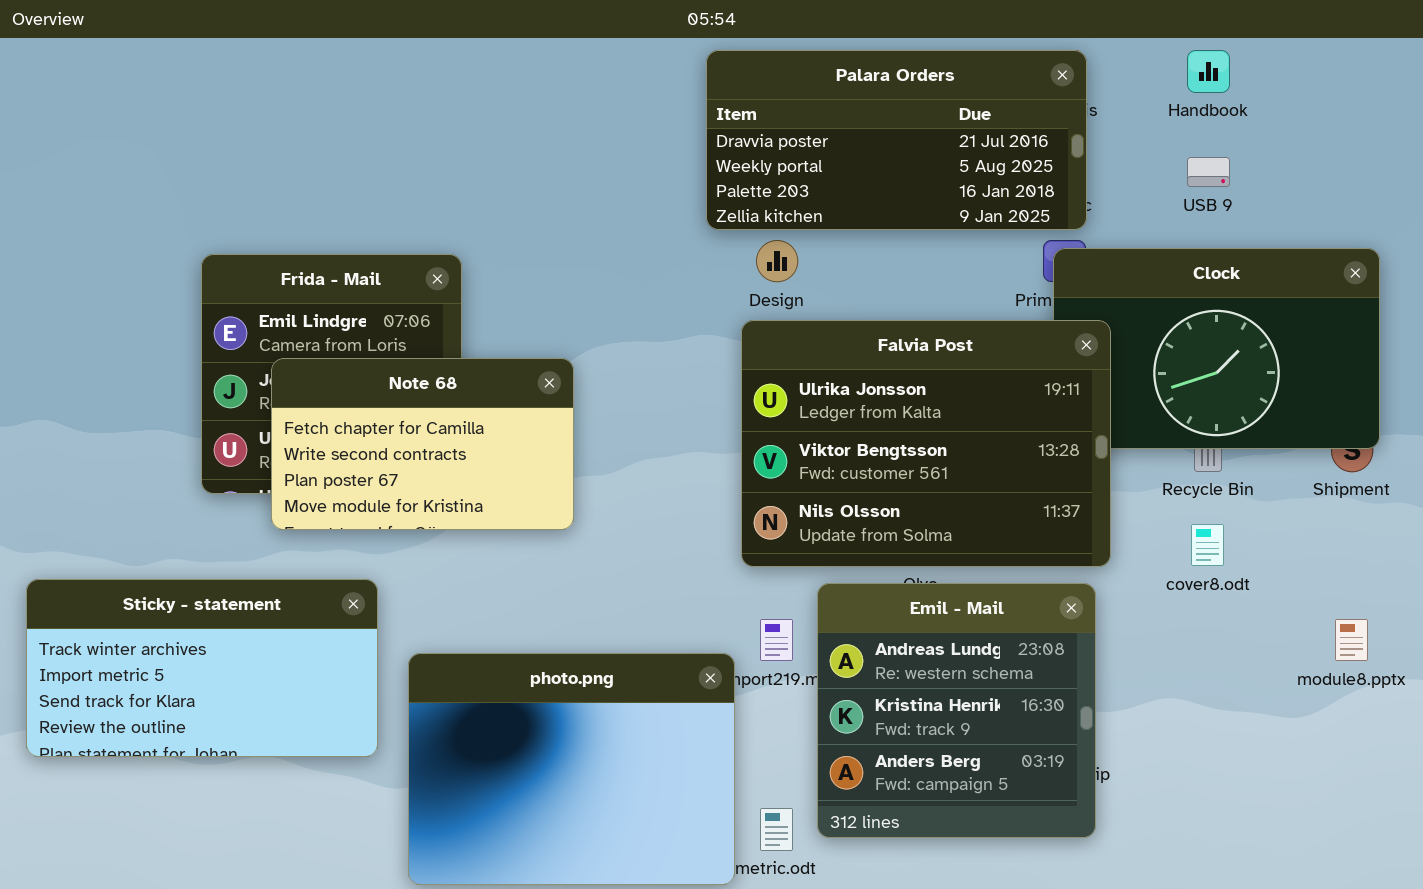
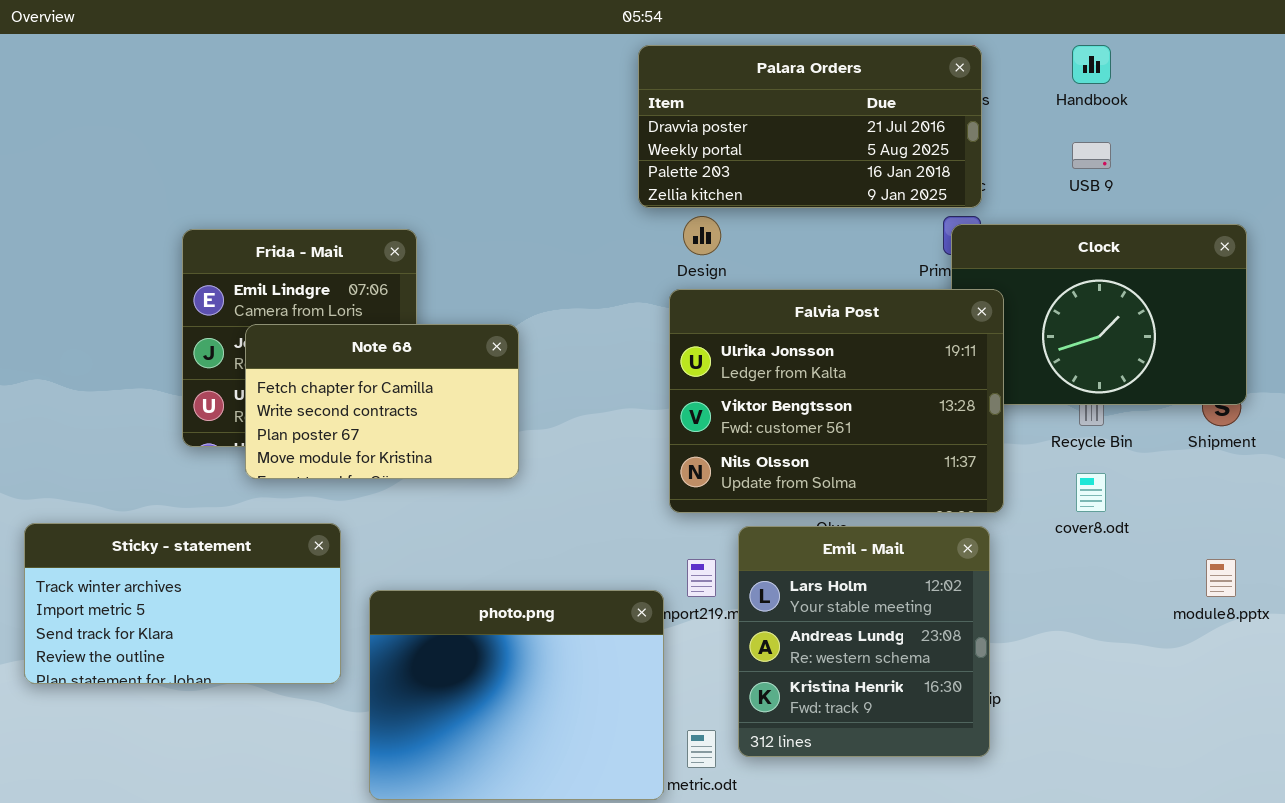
Emil - Mail: [817,583,1096,838] -> [738,526,990,757], scrolled up 1 row

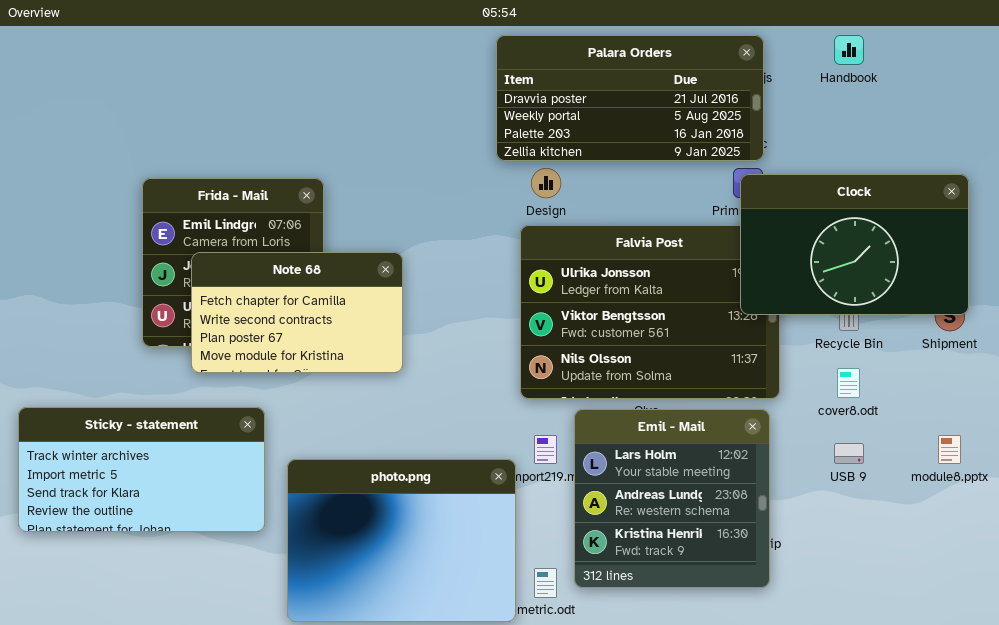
USB 9: [1072,142,1111,169] -> [834,443,864,464], moved
Clock: [951,224,1247,405] -> [740,174,969,315], raised

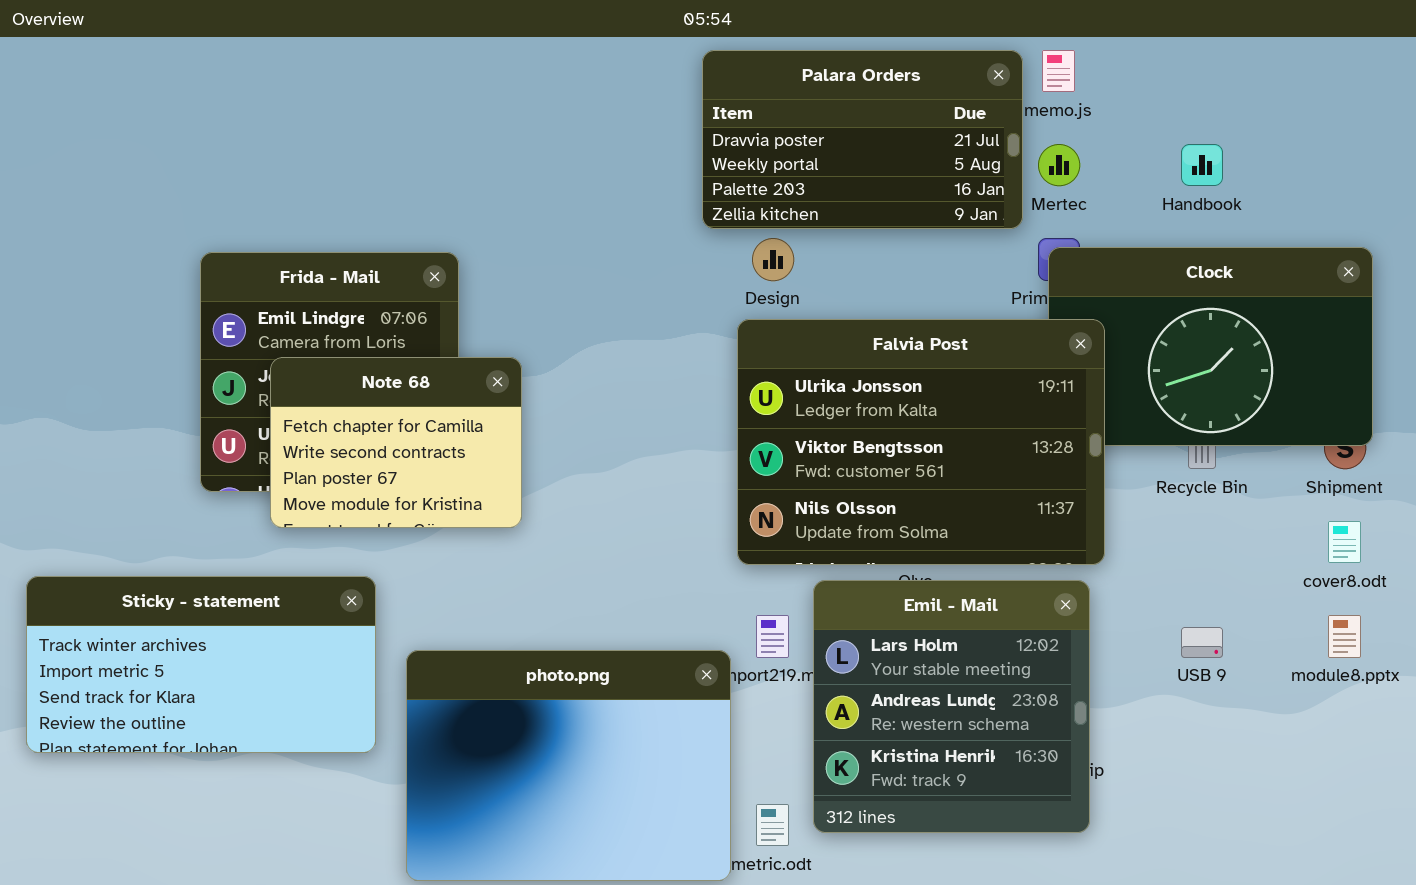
Palara Orders: [496,35,764,161] -> [702,50,1023,229], resized
Handbook: [834,35,864,65] -> [1181,144,1223,186], moved
Falvia Post: [520,225,780,399] -> [737,319,1105,565], raised
Note 68: [191,252,403,373] -> [270,357,522,528], resized
cover8.odt: [837,368,860,398] -> [1328,521,1361,563], moved

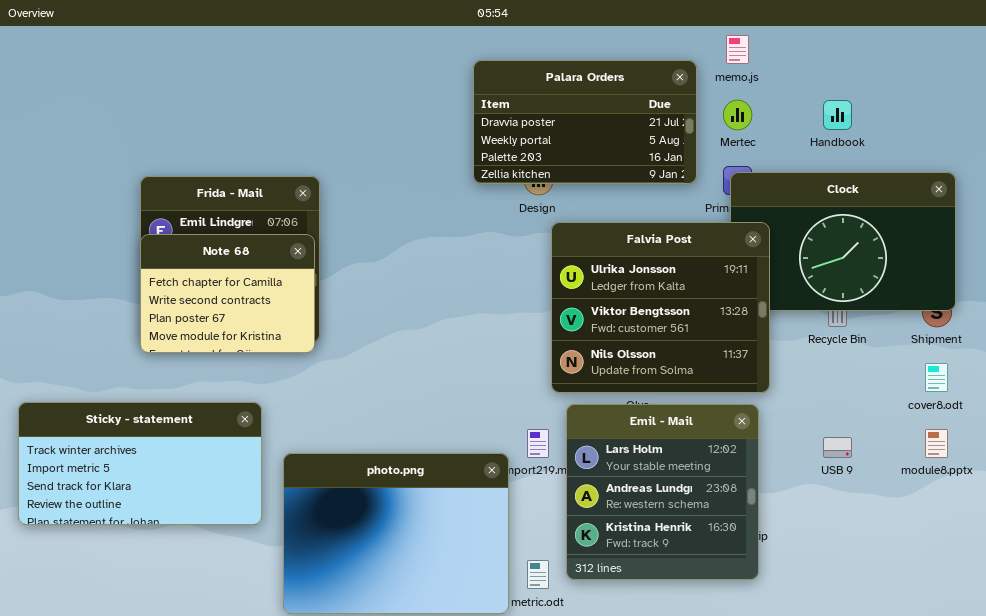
Palara Orders: [702,50,1023,229] -> [473,60,697,184], moved
Falvia Post: [737,319,1105,565] -> [551,222,770,393], resized
Note 68: [270,357,522,528] -> [140,234,315,353], moved

